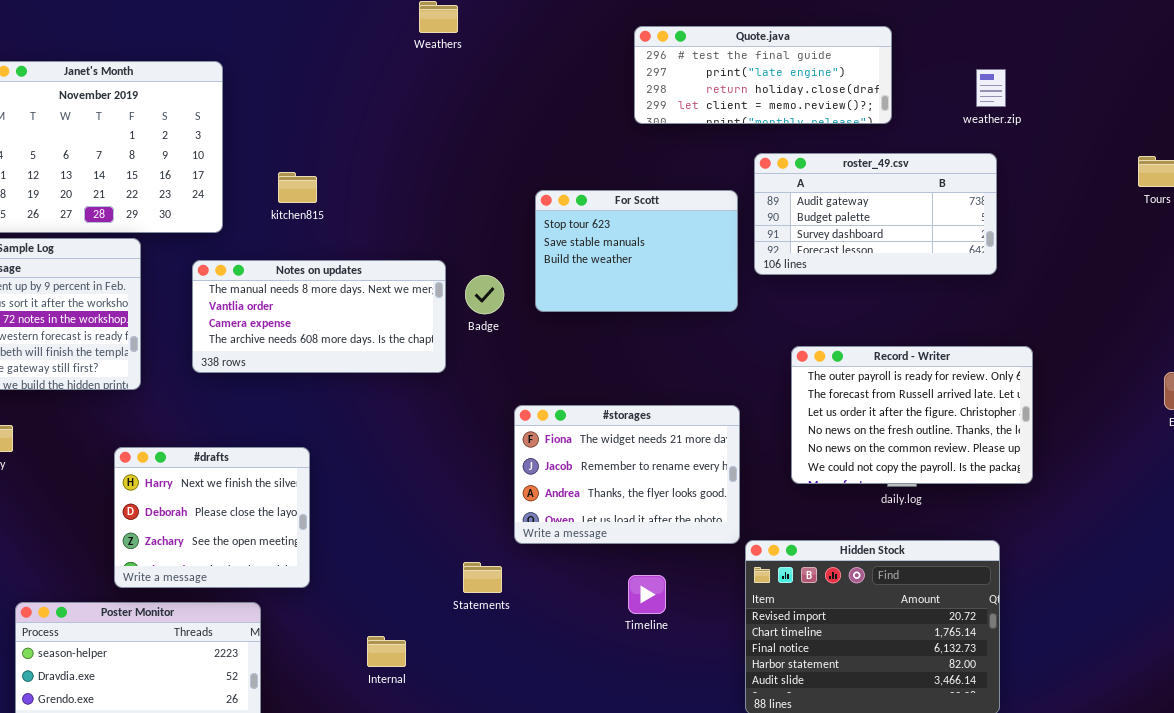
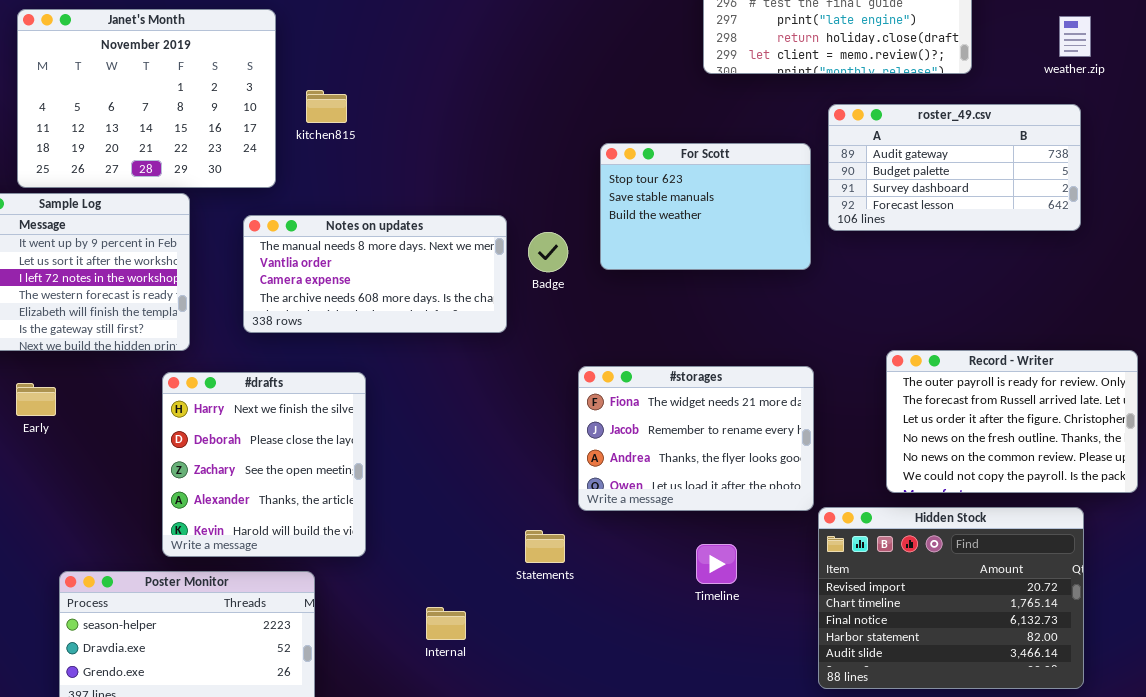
kitchen815: [278,172,317,203] -> [306,90,347,123], moved
Record - Writer: [791,346,1033,484] -> [886,350,1138,493], moved
#drafts: [114,447,310,588] -> [162,372,366,557], resized

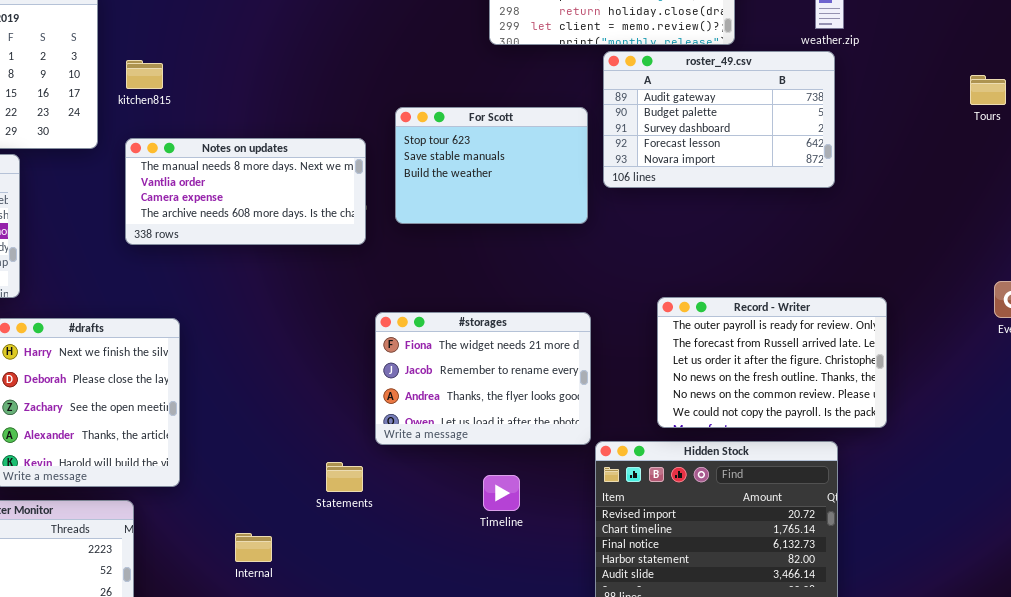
roster_49.csv: [828,104,1081,231] -> [603,51,835,188], resized
Notes on updates: [243,215,507,333] -> [125,138,366,245], moved

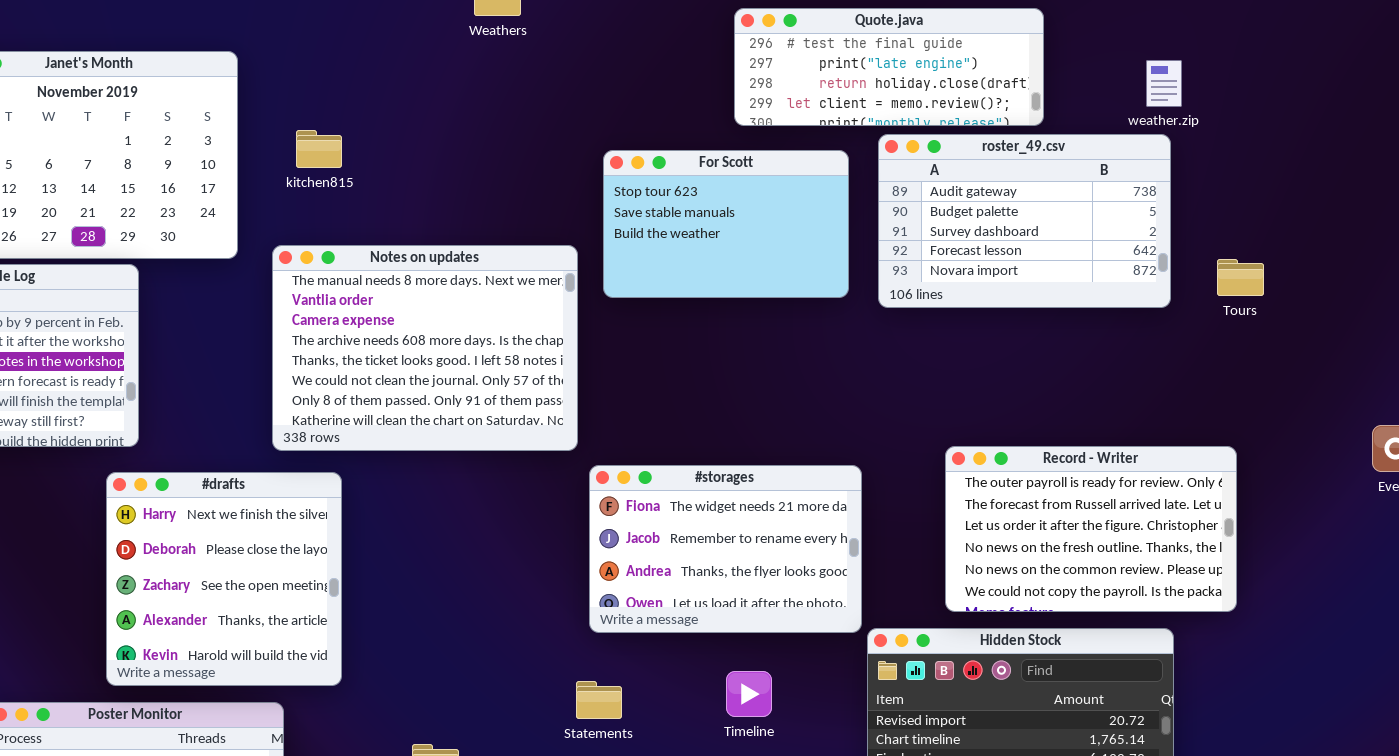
kitchen815: [126,60,163,89] -> [296,130,342,168], moved
Tours: [970,75,1006,105] -> [1217,259,1264,296], moved
For Scott: [395,107,588,224] -> [603,150,849,298], moved
Notes on updates: [125,138,366,245] -> [272,245,578,451], resized
Statements: [326,462,363,492] -> [576,681,622,719], moved

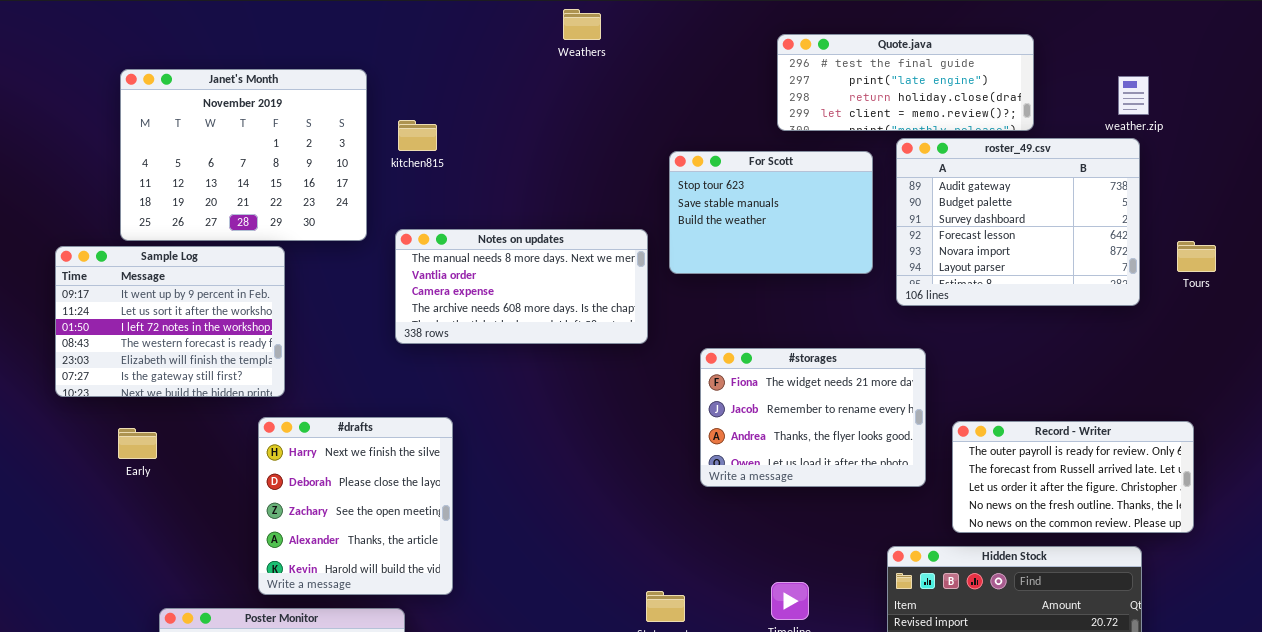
kitchen815: [296,130,342,168] -> [398,120,437,151], moved
roster_49.csv: [878,134,1171,308] -> [896,138,1140,306], resized
Notes on updates: [272,245,578,451] -> [395,229,648,344], resized
Record - Writer: [945,446,1237,612] -> [952,421,1194,533], resized
#storages: [589,465,862,633] -> [700,348,926,487], moved

